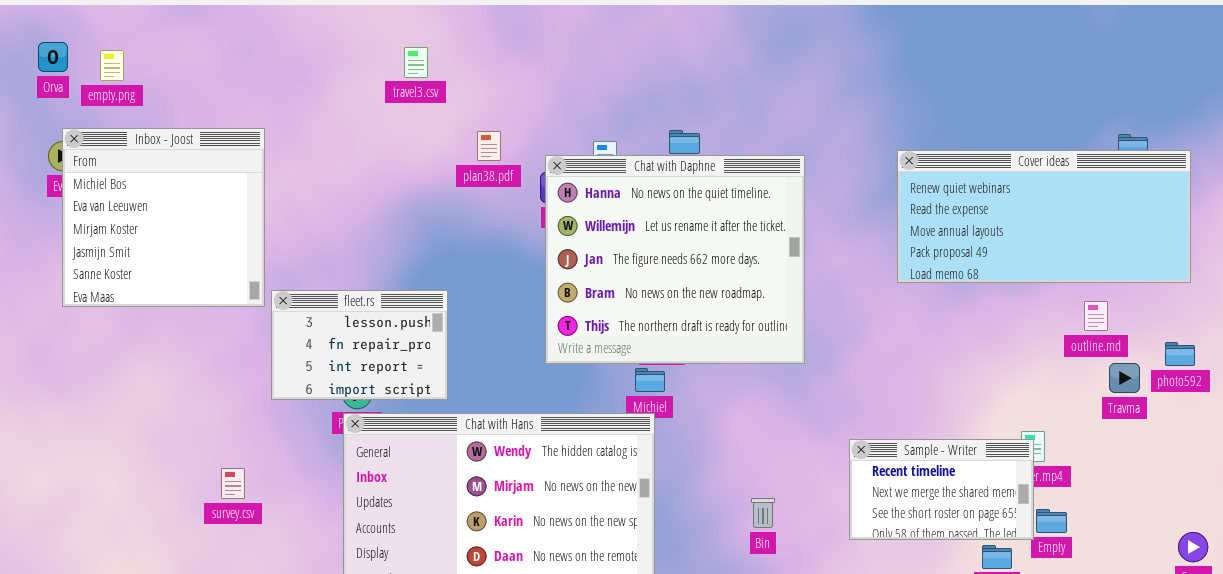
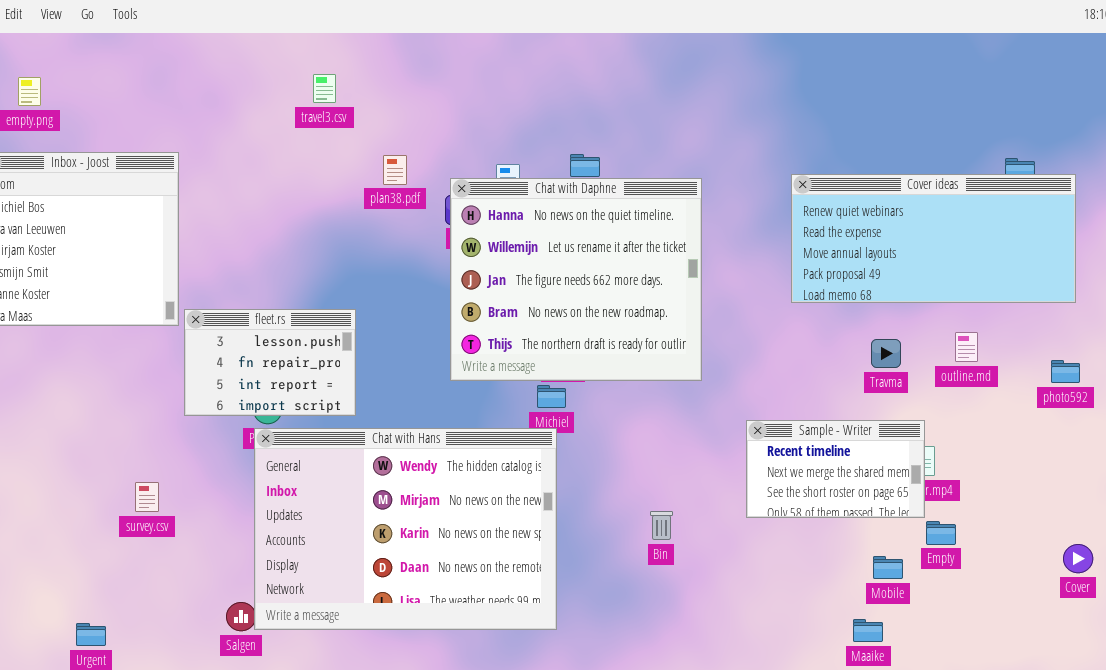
outline.md: [1084,301,1108,331] -> [955,332,978,362], moved
Travma: [1109,363,1140,393] -> [871,339,901,368], moved
Sample - Writer: [849,439,1034,540] -> [746,420,925,518], moved

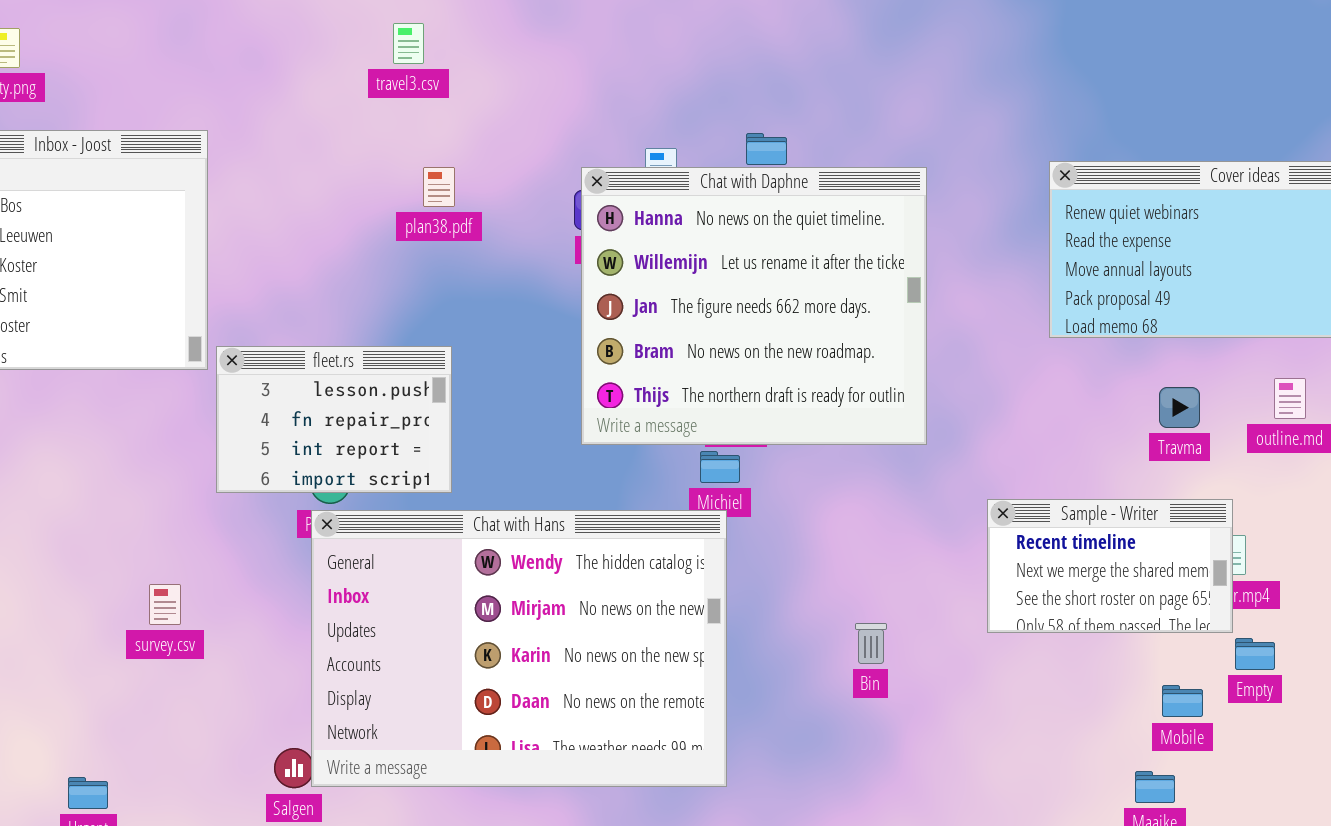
plan38.pdf: [383,155,407,185] -> [423,167,455,207], moved

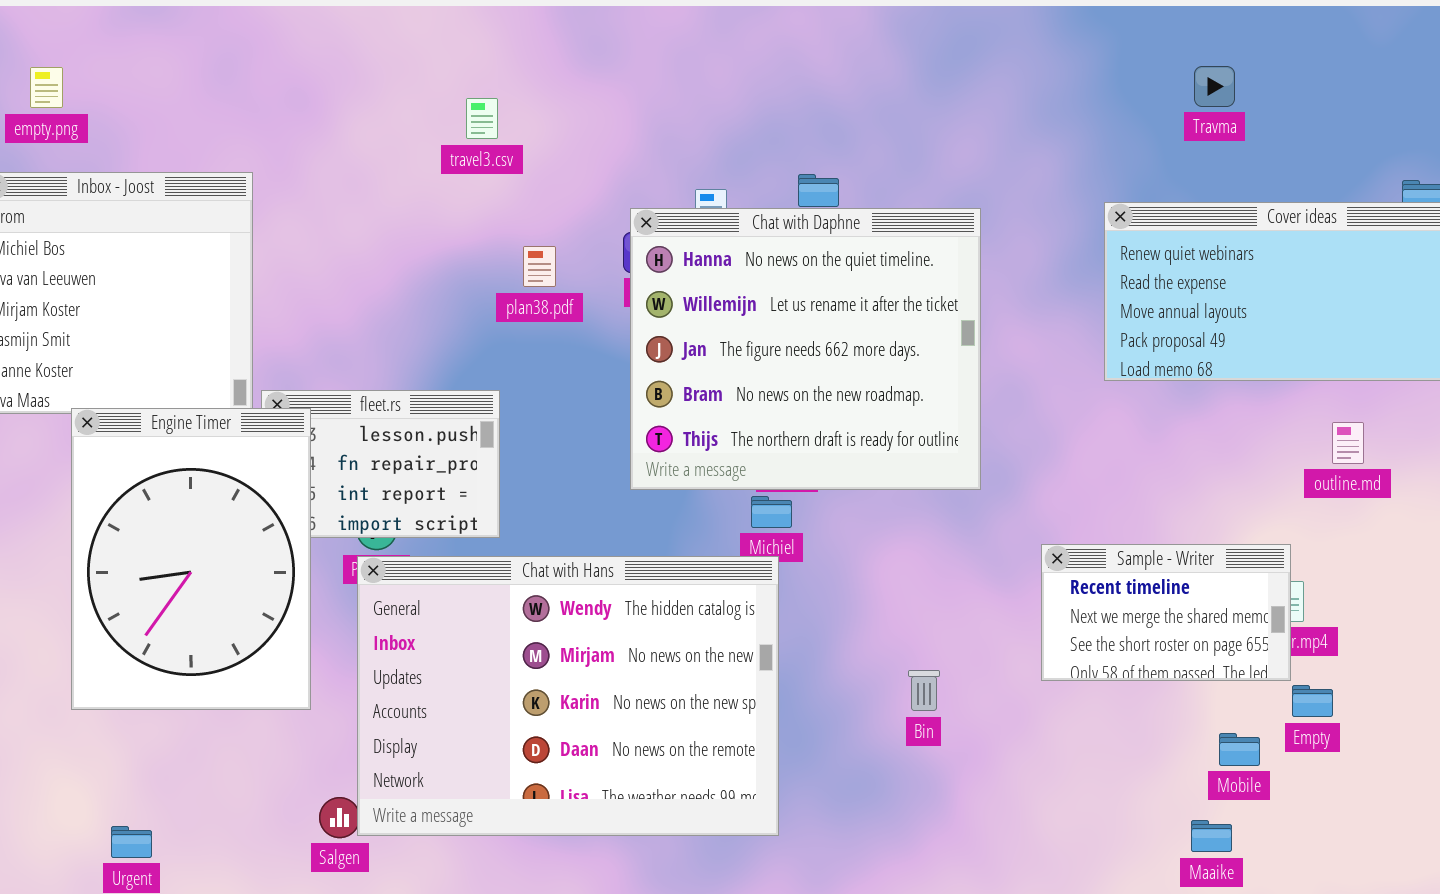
travel3.csv: [393,23,424,64] -> [466,98,498,139], moved
plan38.pdf: [423,167,455,207] -> [523,246,556,287], moved
Engine Timer: none -> [71,408,311,710], opened
Travma: [1159,387,1200,428] -> [1194,66,1235,107], moved

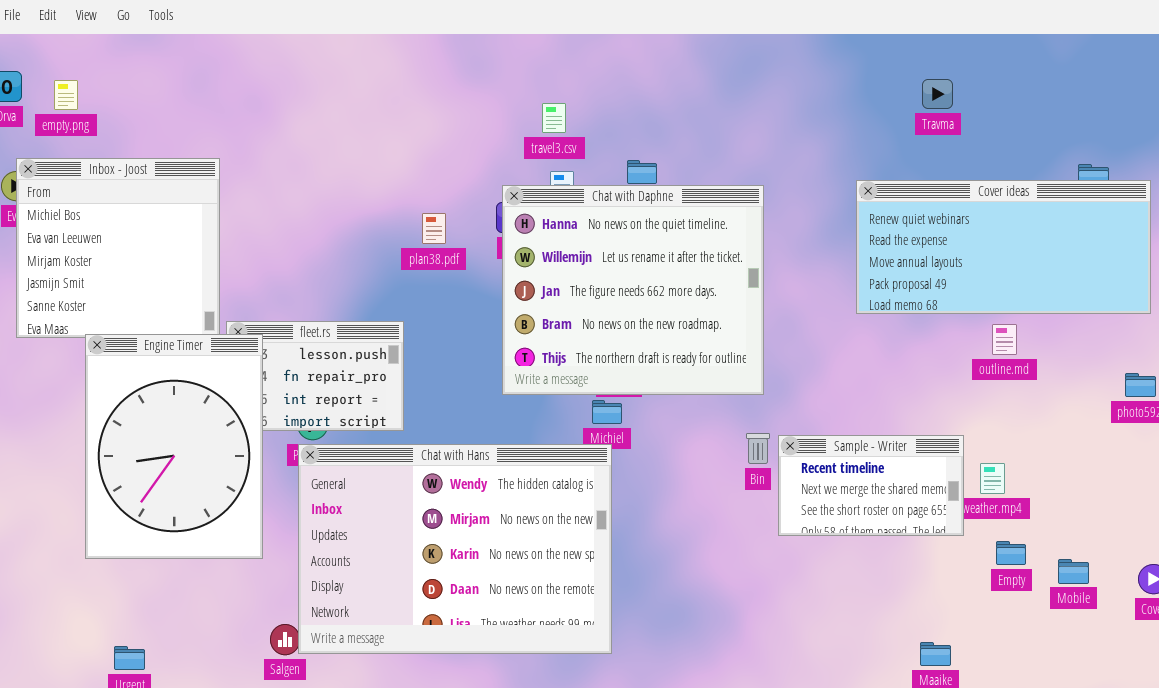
travel3.csv: [466,98,498,139] -> [542,103,566,133], moved
outline.md: [1332,422,1364,464] -> [992,324,1017,355], moved
Sample - Writer: [1041,544,1291,681] -> [778,435,964,536], moved
Bin: [908,670,940,711] -> [746,433,770,464], moved
Mobile: [1219,733,1260,766] -> [1058,559,1089,584], moved

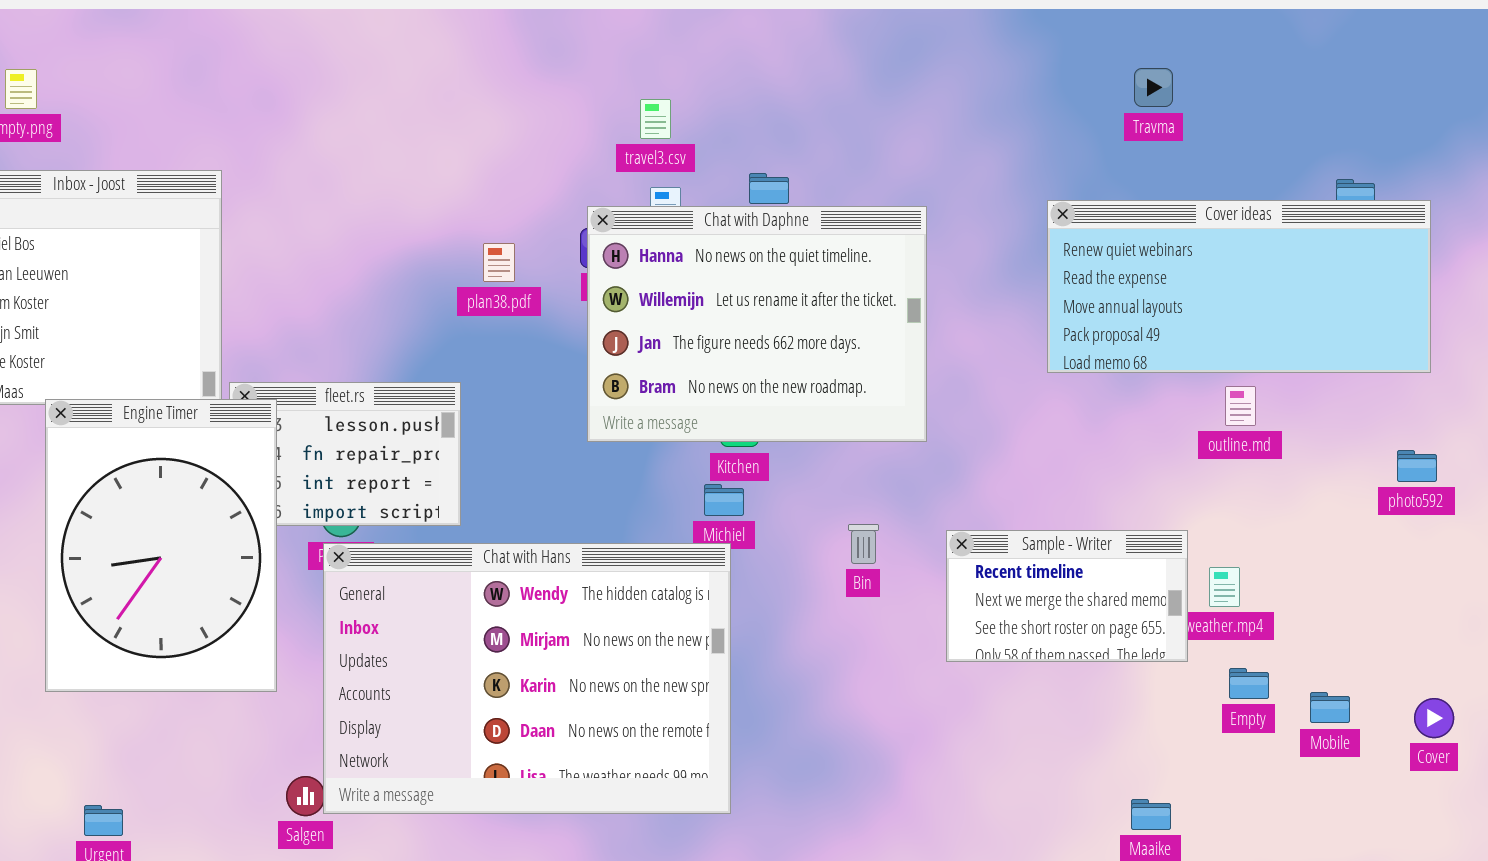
Chat with Daphne: [502,185,764,395] -> [587,206,927,442], resized
Bin: [746,433,770,464] -> [848,524,879,564], moved

